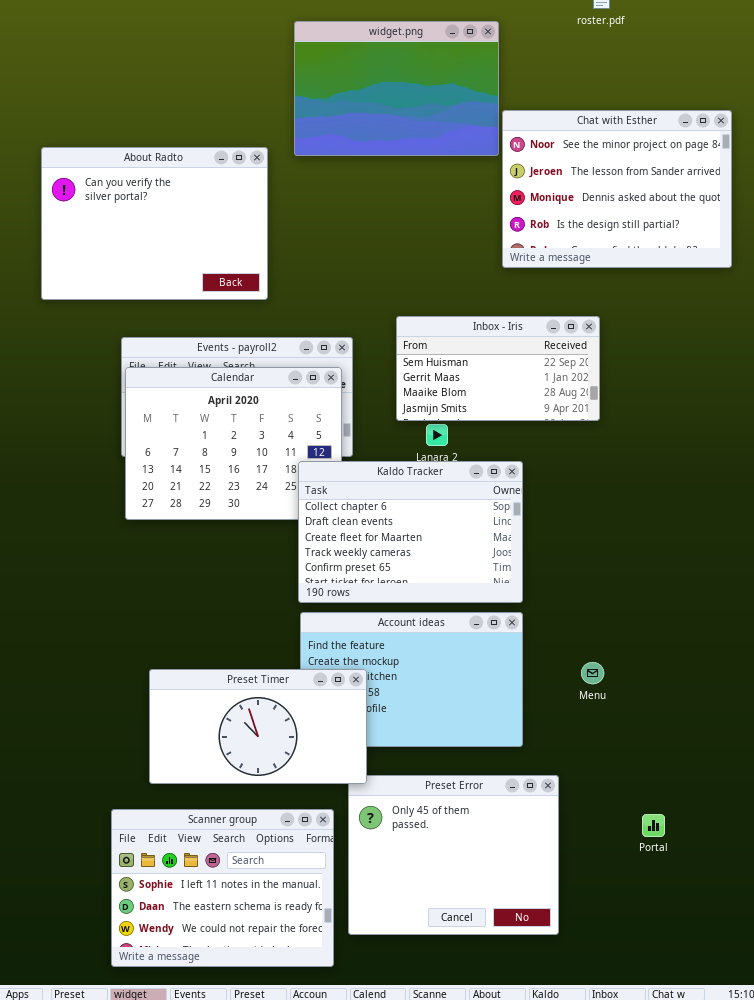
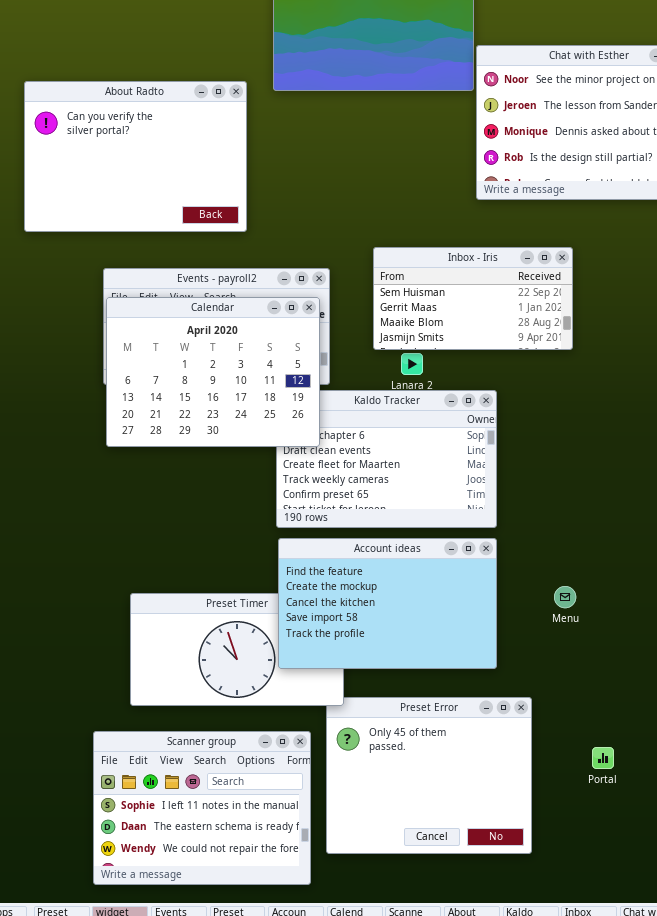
Calendar: [125,367,342,520] -> [106,297,320,447], raised
Account ideas: [300,612,523,747] -> [278,538,497,669], raised
Portal: [642,814,665,837] -> [592,747,614,769], moved

